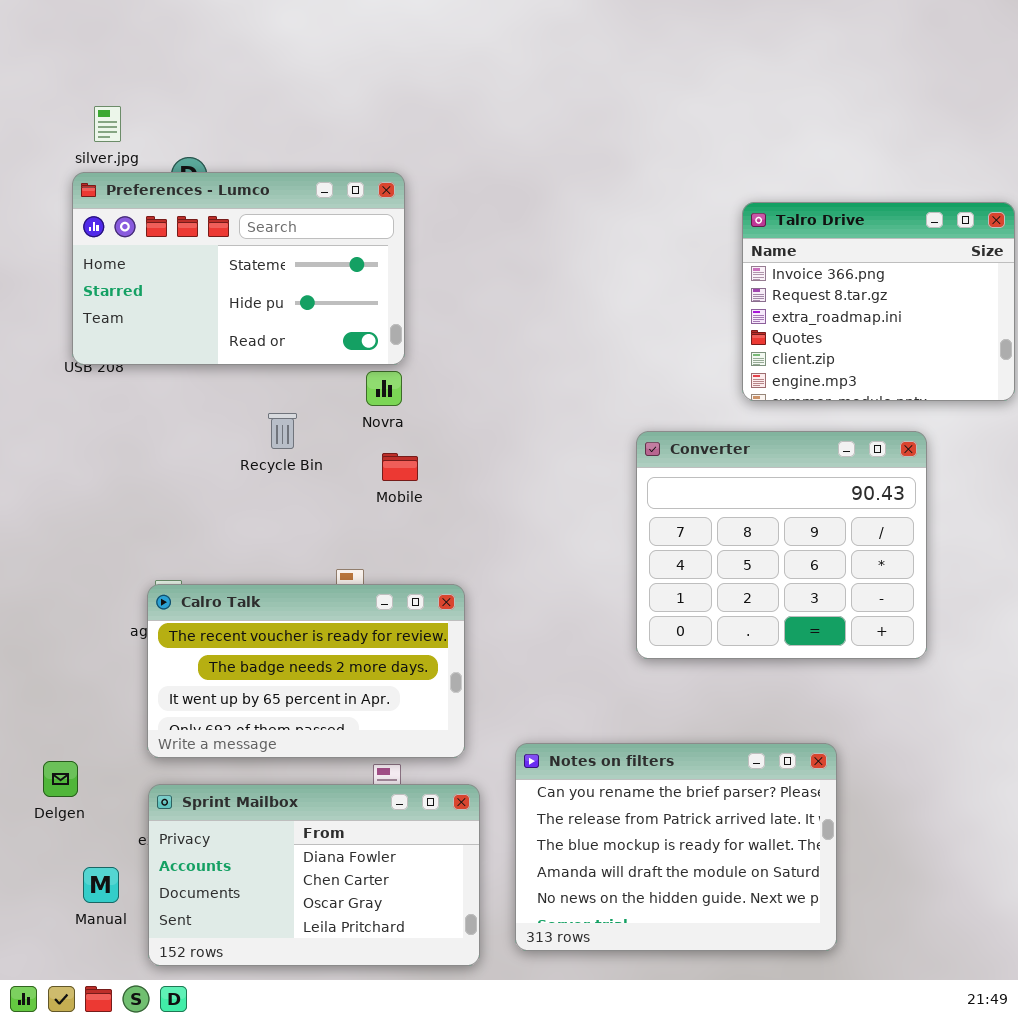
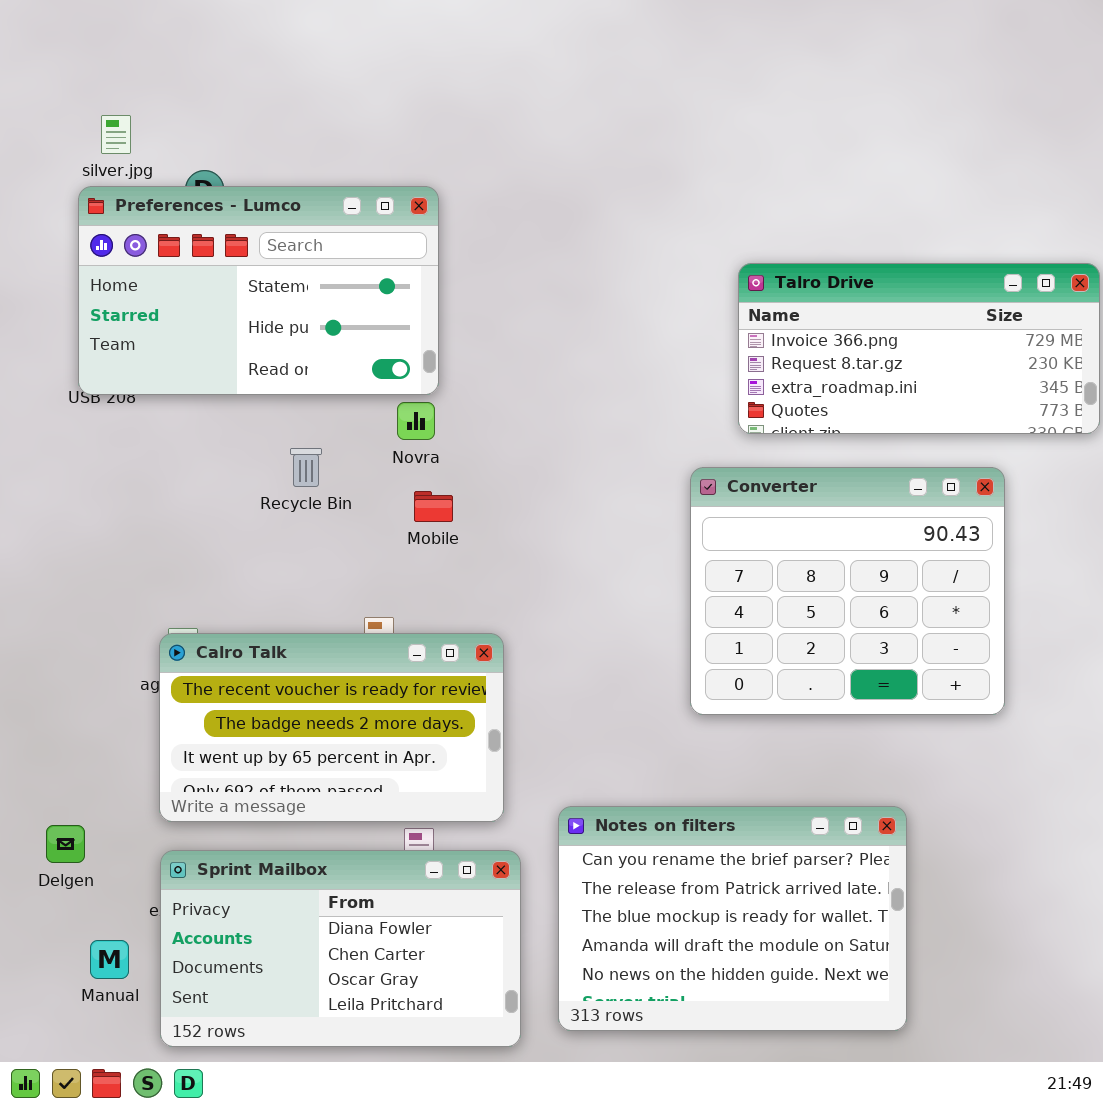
Talro Drive: [742,202,1015,401] -> [738,263,1100,434], resized

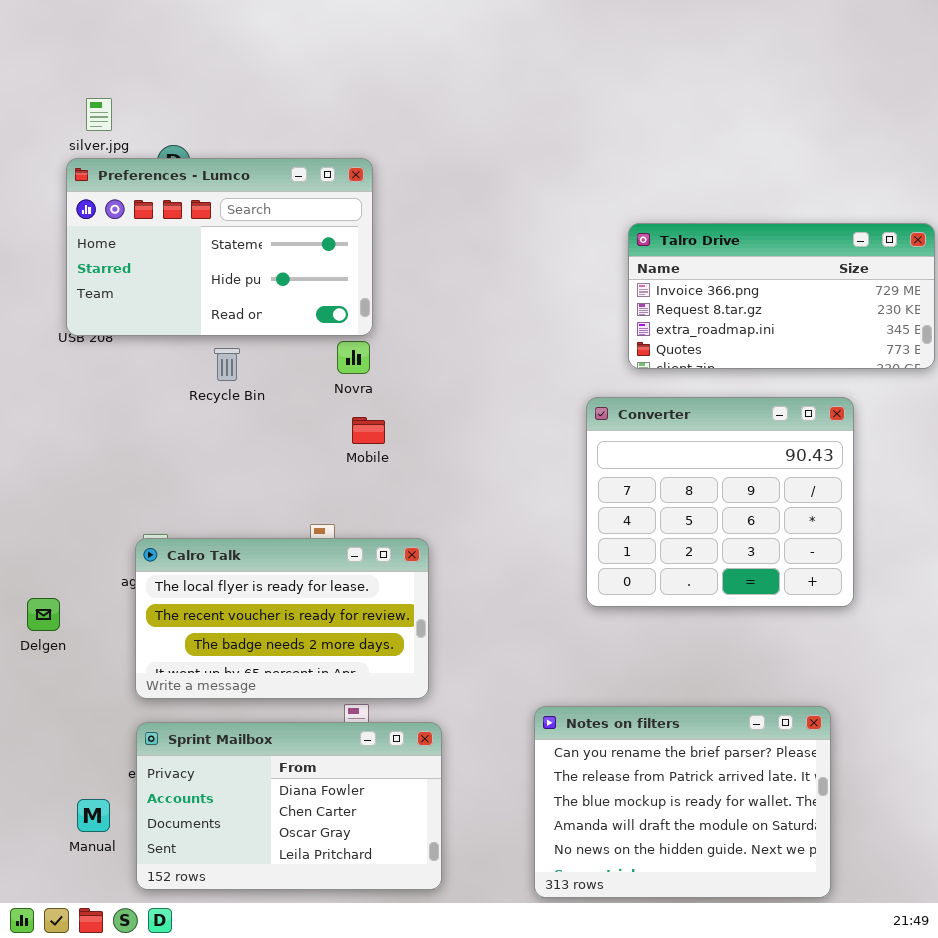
Recycle Bin: [290,448,322,487] -> [214,348,240,381], moved
Calro Talk: [159,633,504,822] -> [135,538,429,699], scrolled up 1 row
Notes on filters: [558,806,907,1031] -> [534,706,831,898], moved
Delgen: [46,825,85,863] -> [27,598,60,631], moved

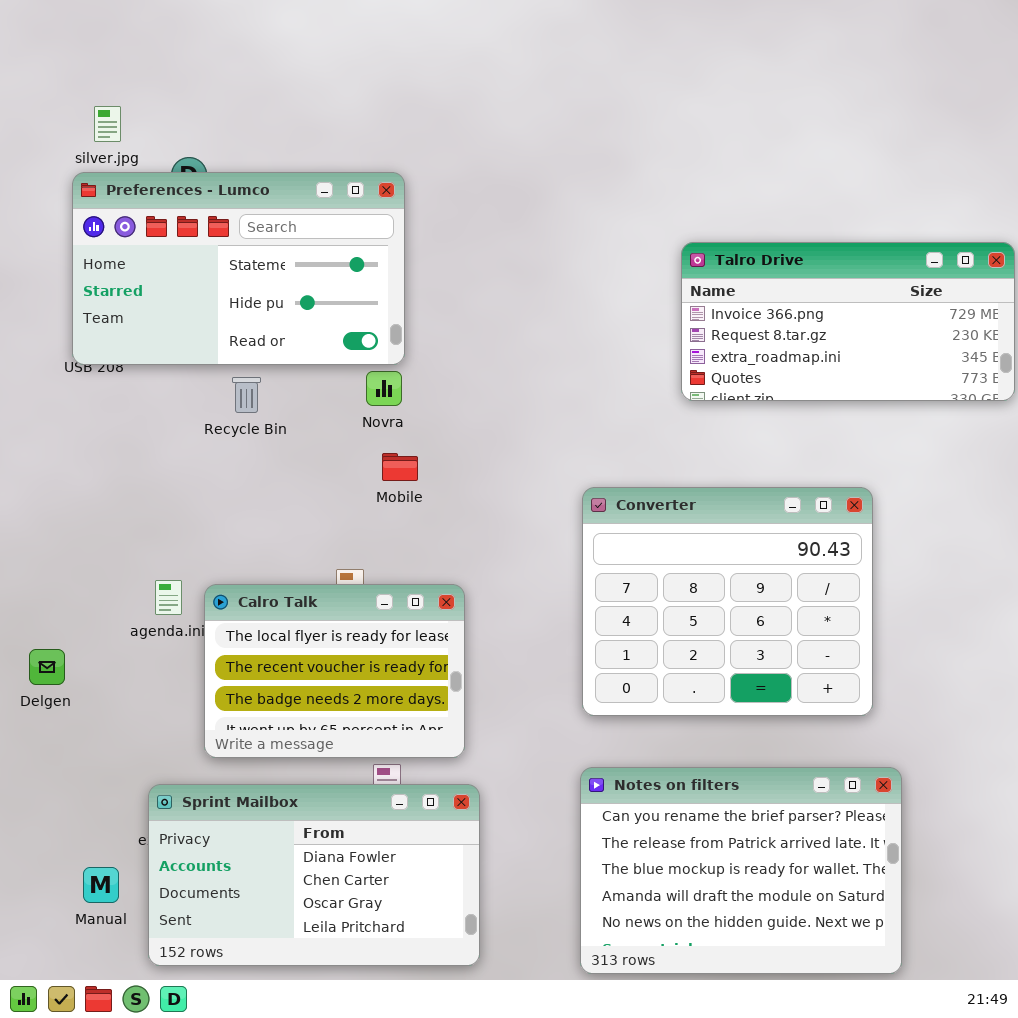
Converter: [586,397,854,607] -> [582,487,873,716], moved
Calro Talk: [135,538,429,699] -> [204,584,465,758], resized

